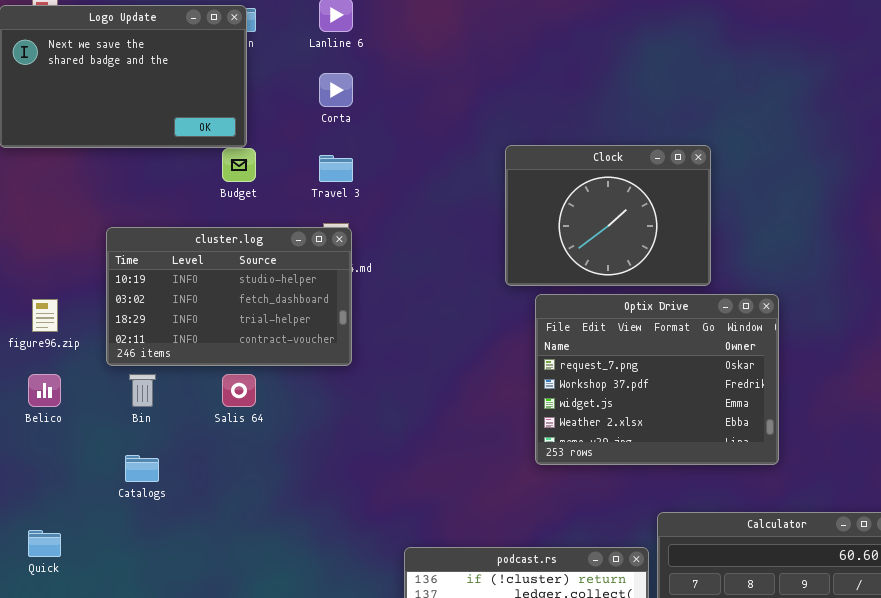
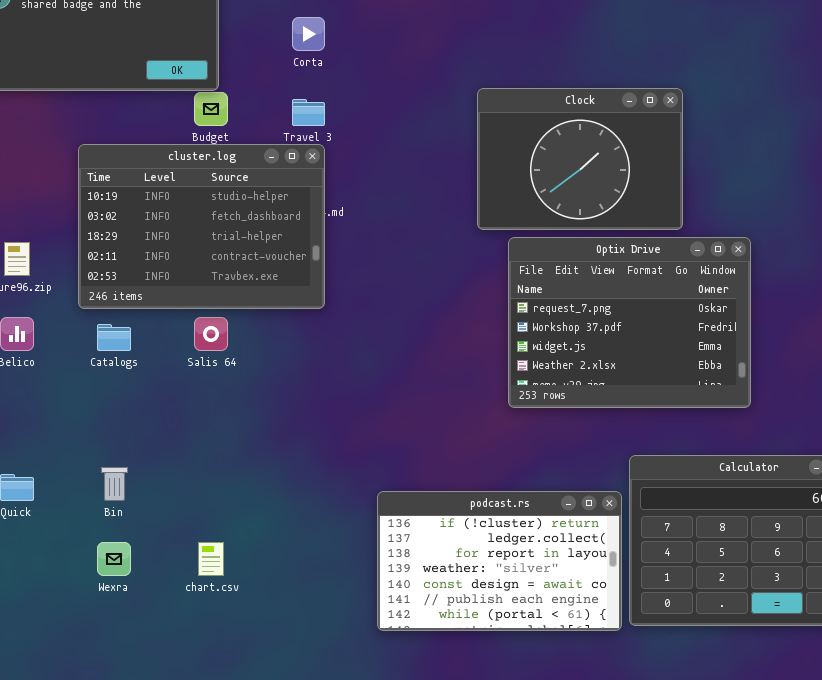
cluster.log: [106,227,352,366] -> [78,144,325,309], resized
Bin: [129,374,156,407] -> [101,467,128,501], moved
Catalogs: [125,455,159,482] -> [97,324,131,351], moved

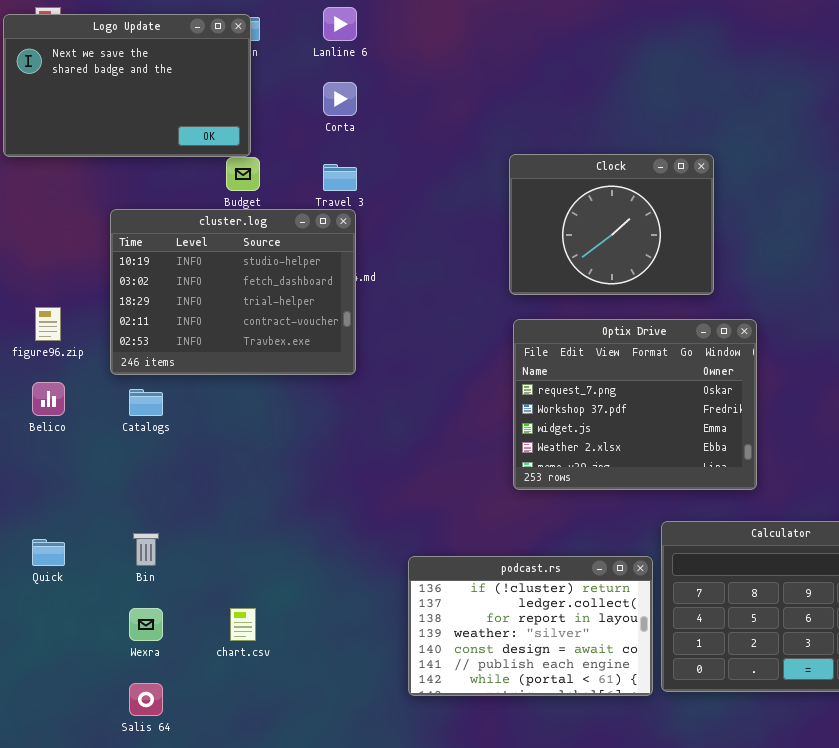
Optix Drive: [508,237,751,408] -> [513,319,757,490], moved
Salis 64: [194,317,228,351] -> [129,683,163,716], moved

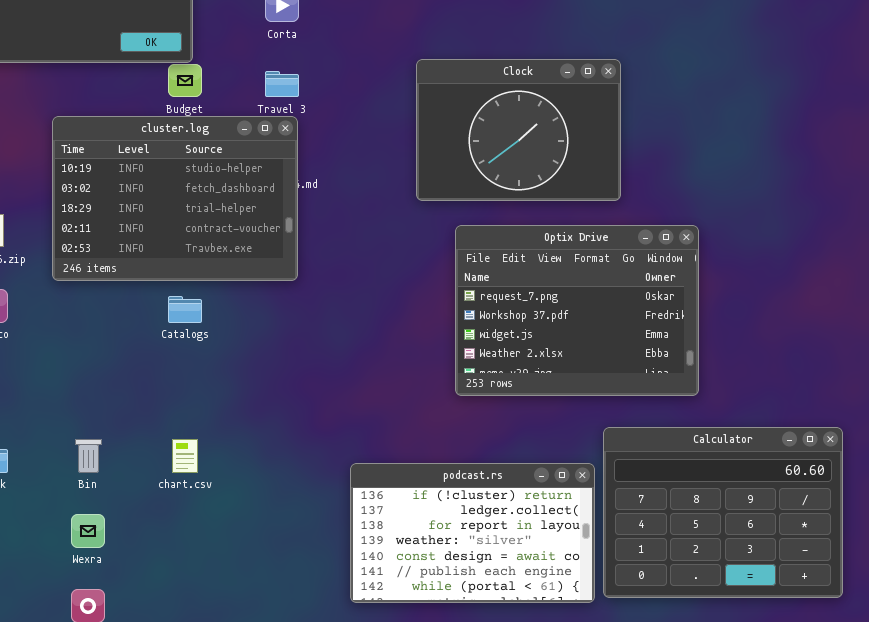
Clock: [509,154,714,295] -> [416,59,621,201], moved
Catalogs: [129,389,163,416] -> [168,296,202,323], moved
chart.csv: [230,608,256,641] -> [172,439,198,473], moved

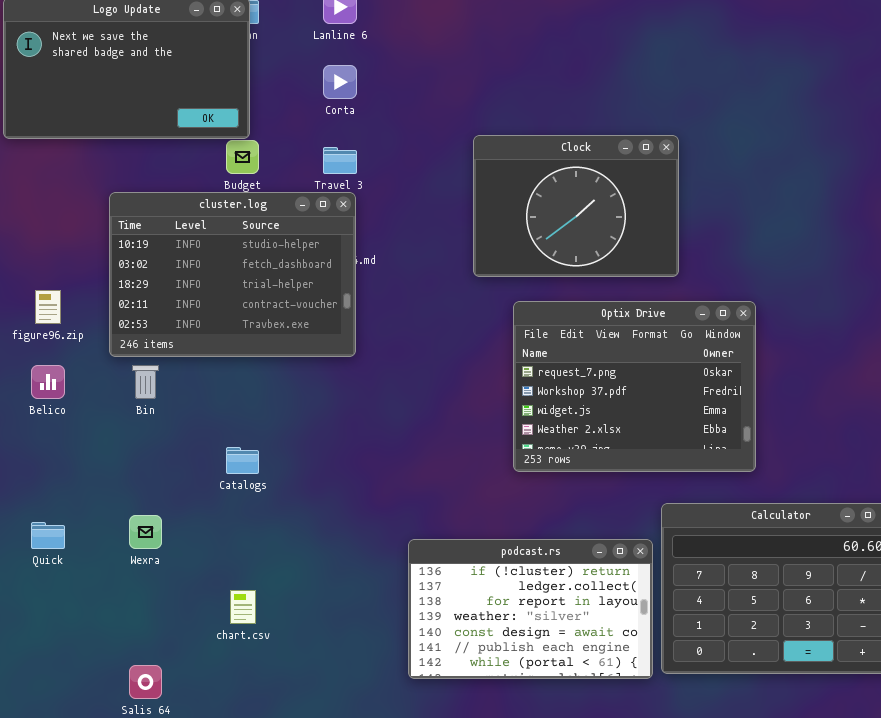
Catalogs: [168,296,202,323] -> [226,447,259,474], moved
Bin: [75,439,102,473] -> [132,365,159,399], moved
chart.csv: [172,439,198,473] -> [230,590,256,624], moved
Wexra: [71,514,105,548] -> [129,515,162,549], moved

